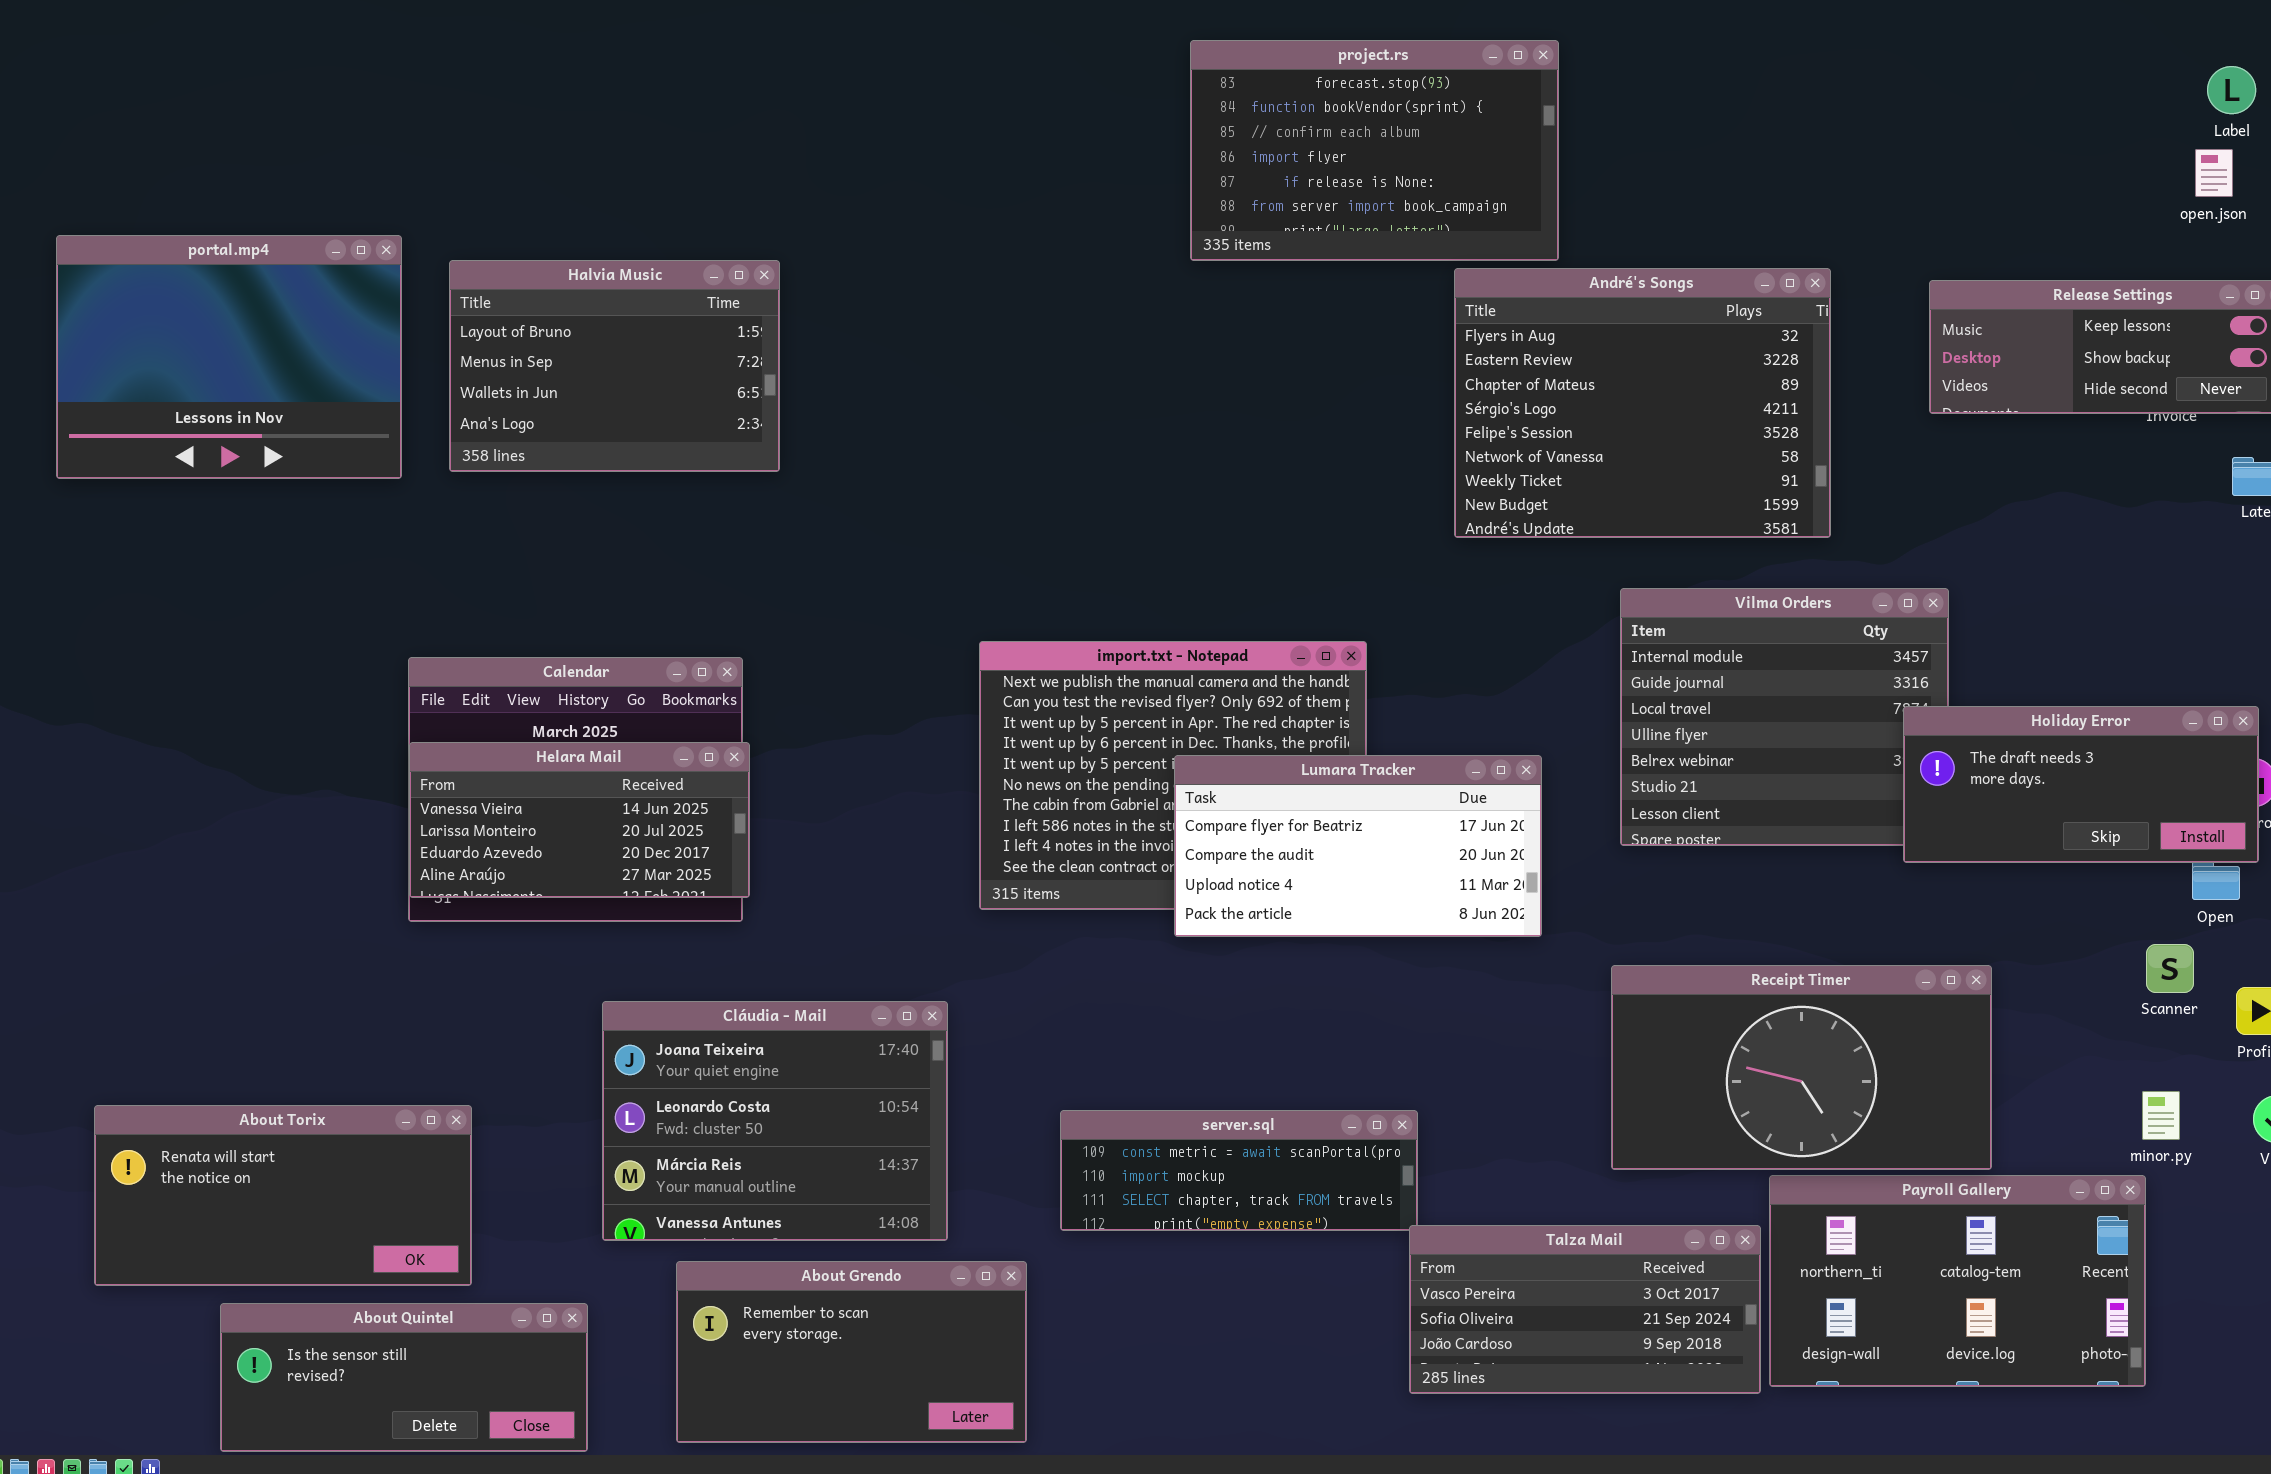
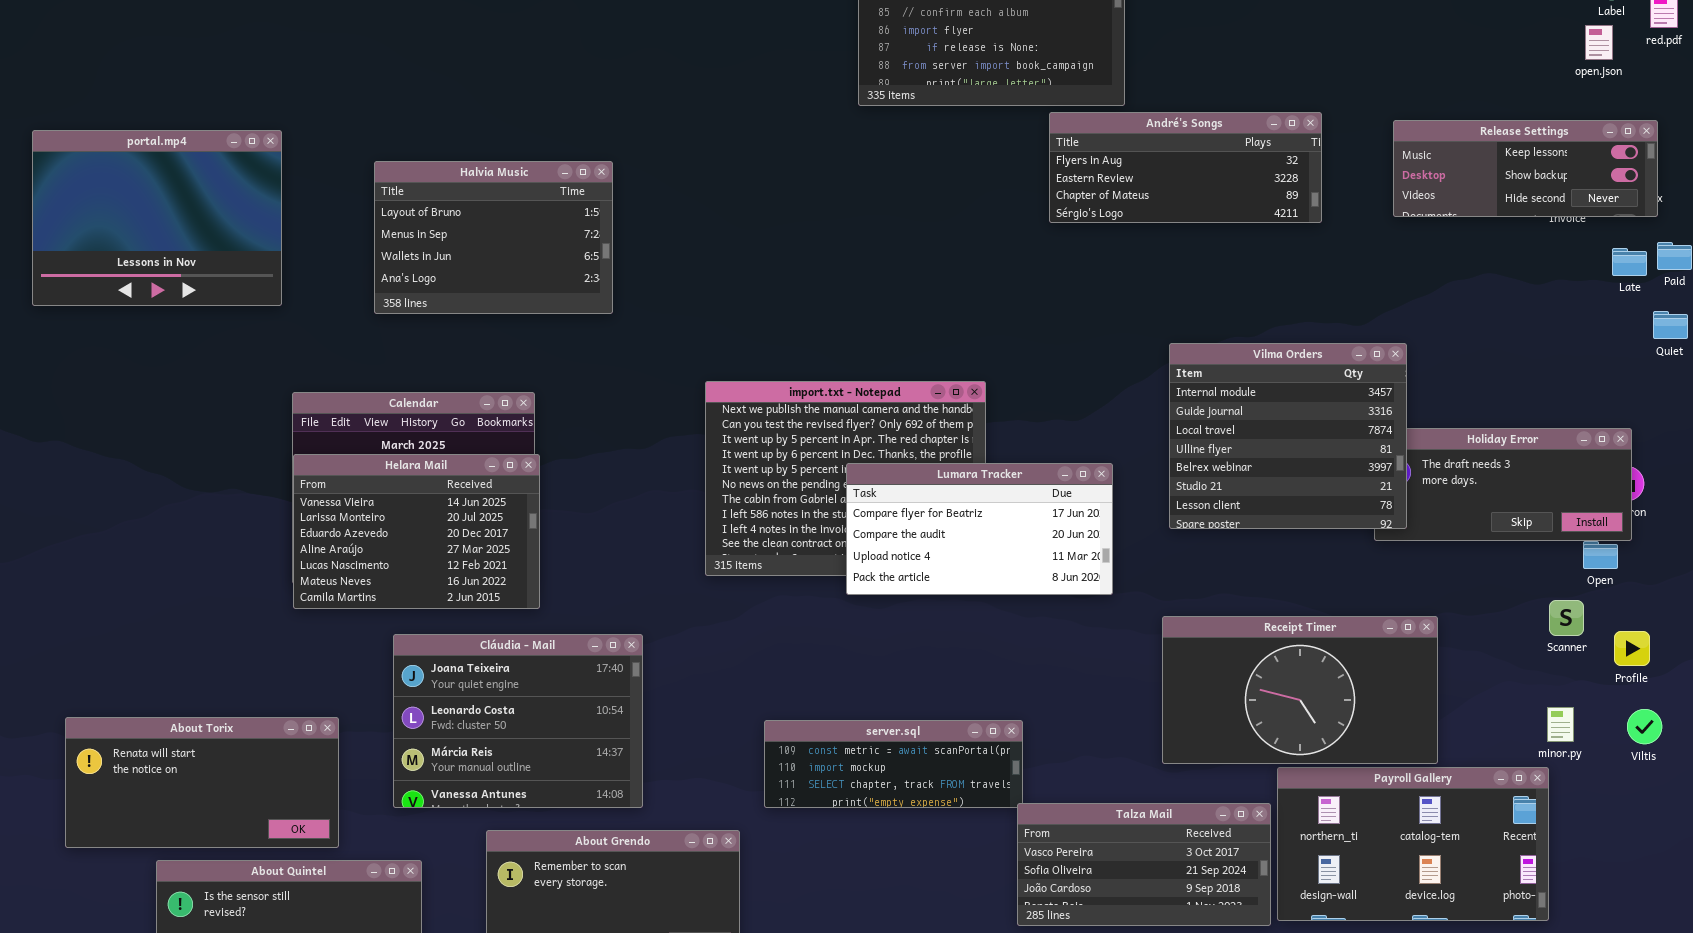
portal.mp4: [56,235,402,479] -> [32,130,282,306], moved
Halvia Music: [449,260,780,472] -> [374,161,613,314], moved
André's Songs: [1454,268,1831,538] -> [1049,112,1322,223], resized
Vilma Orders: [1620,588,1949,846] -> [1169,343,1407,529], raised
Helara Mail: [409,742,750,898] -> [293,454,540,609], resized
Cláudia - Mail: [602,1001,948,1241] -> [393,634,643,808], moved

